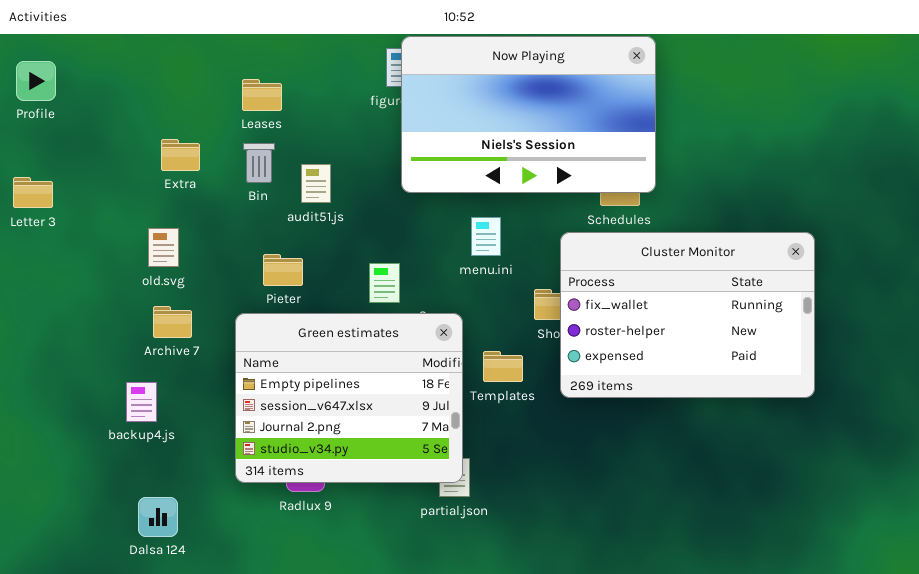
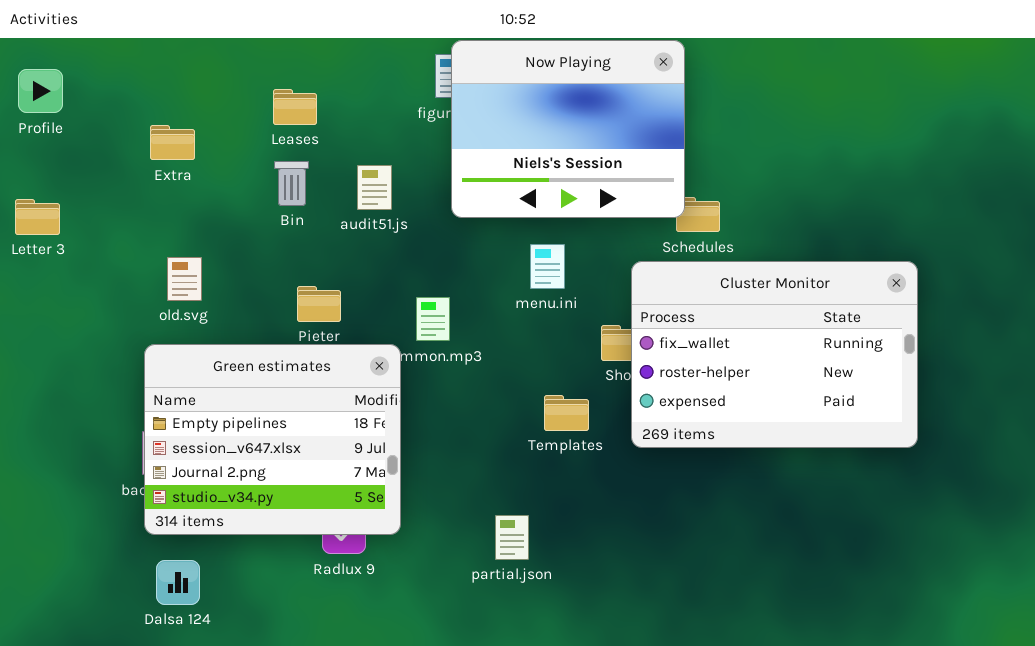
Now Playing: [401,36,656,193] -> [451,40,685,218], resized
Extra: [161,139,200,171] -> [150,125,195,160], moved
audit51.js: [301,164,331,203] -> [357,165,392,210], moved
Green estimates: [235,313,463,483] -> [144,344,401,535], moved

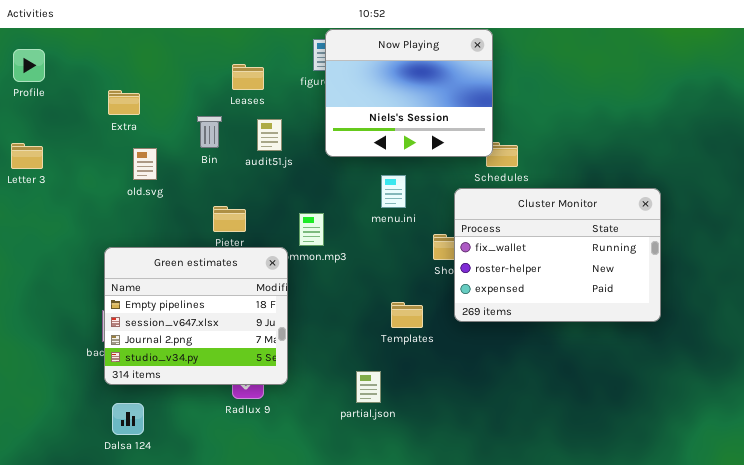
Leases: [273,89,317,125] -> [232,64,264,90], moved
old.svg: [167,257,202,301] -> [133,148,157,180], moved
Templates: [544,395,589,431] -> [391,302,423,328], moved

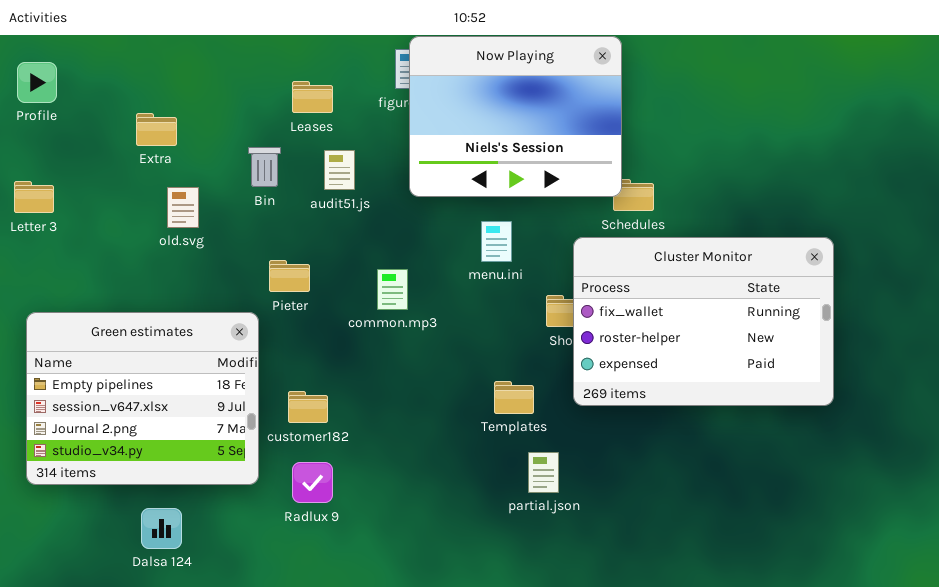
Green estimates: [104,247,288,385] -> [26,312,259,485], moved
partial.json: [356,371,381,403] -> [528,452,559,493], moved

